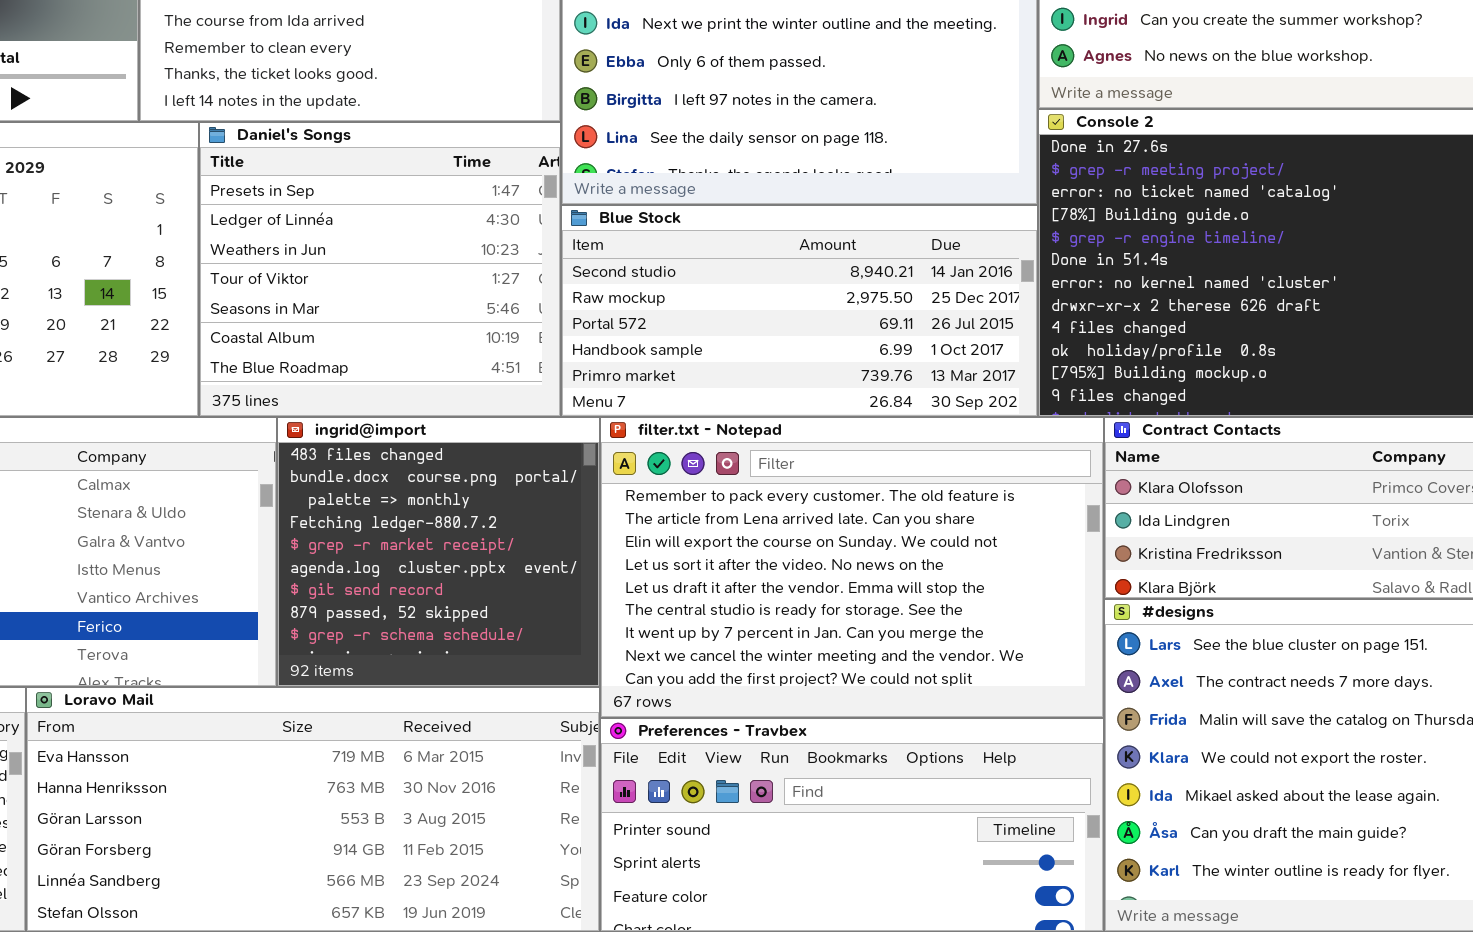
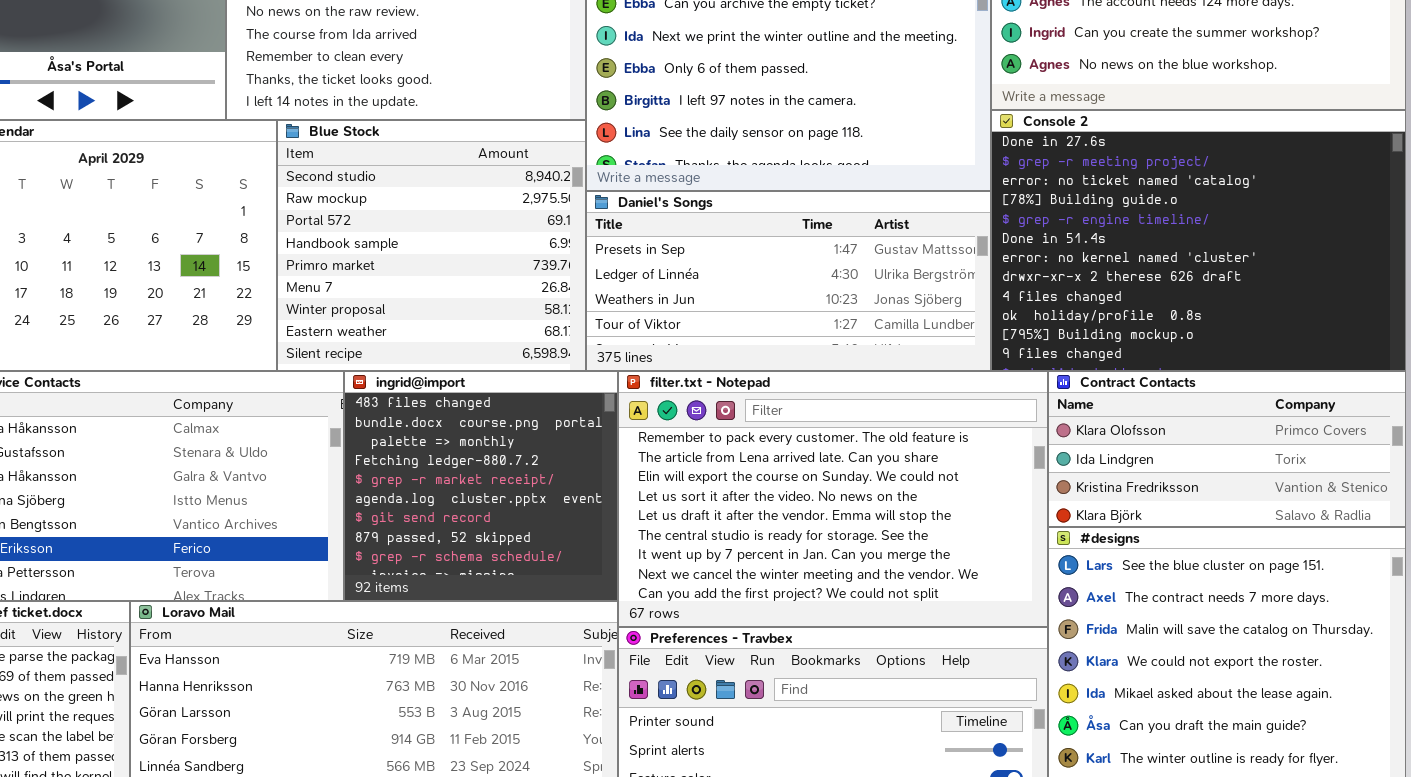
Daniel's Songs: [199,122,561,417] -> [586,191,991,371], moved, resized
Blue Stock: [561,205,1038,417] -> [277,120,586,371], moved, resized

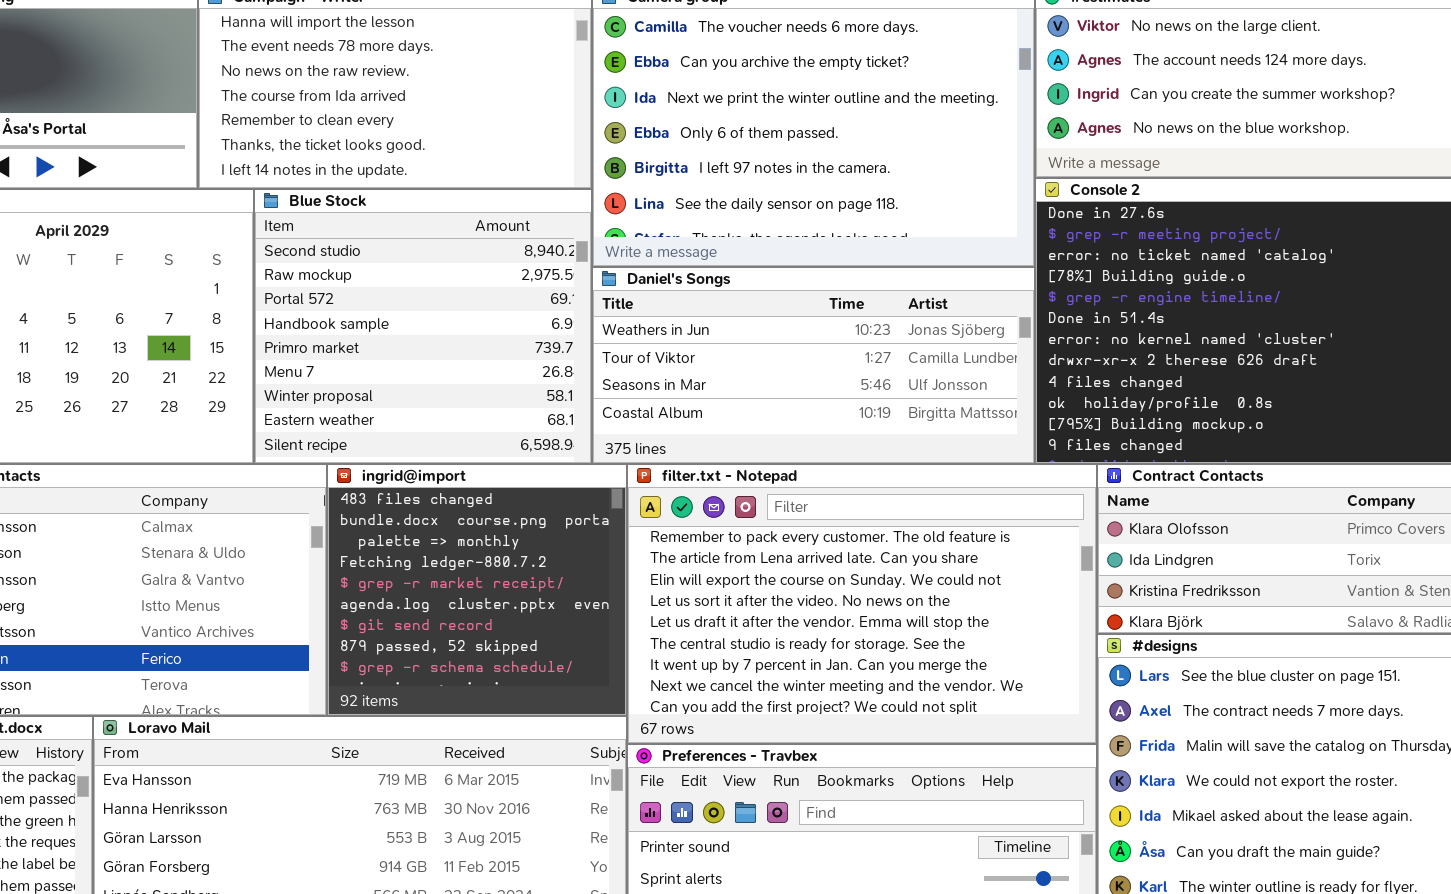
Daniel's Songs: [586,191,991,371] -> [592,267,1035,464], scrolled down 2 rows

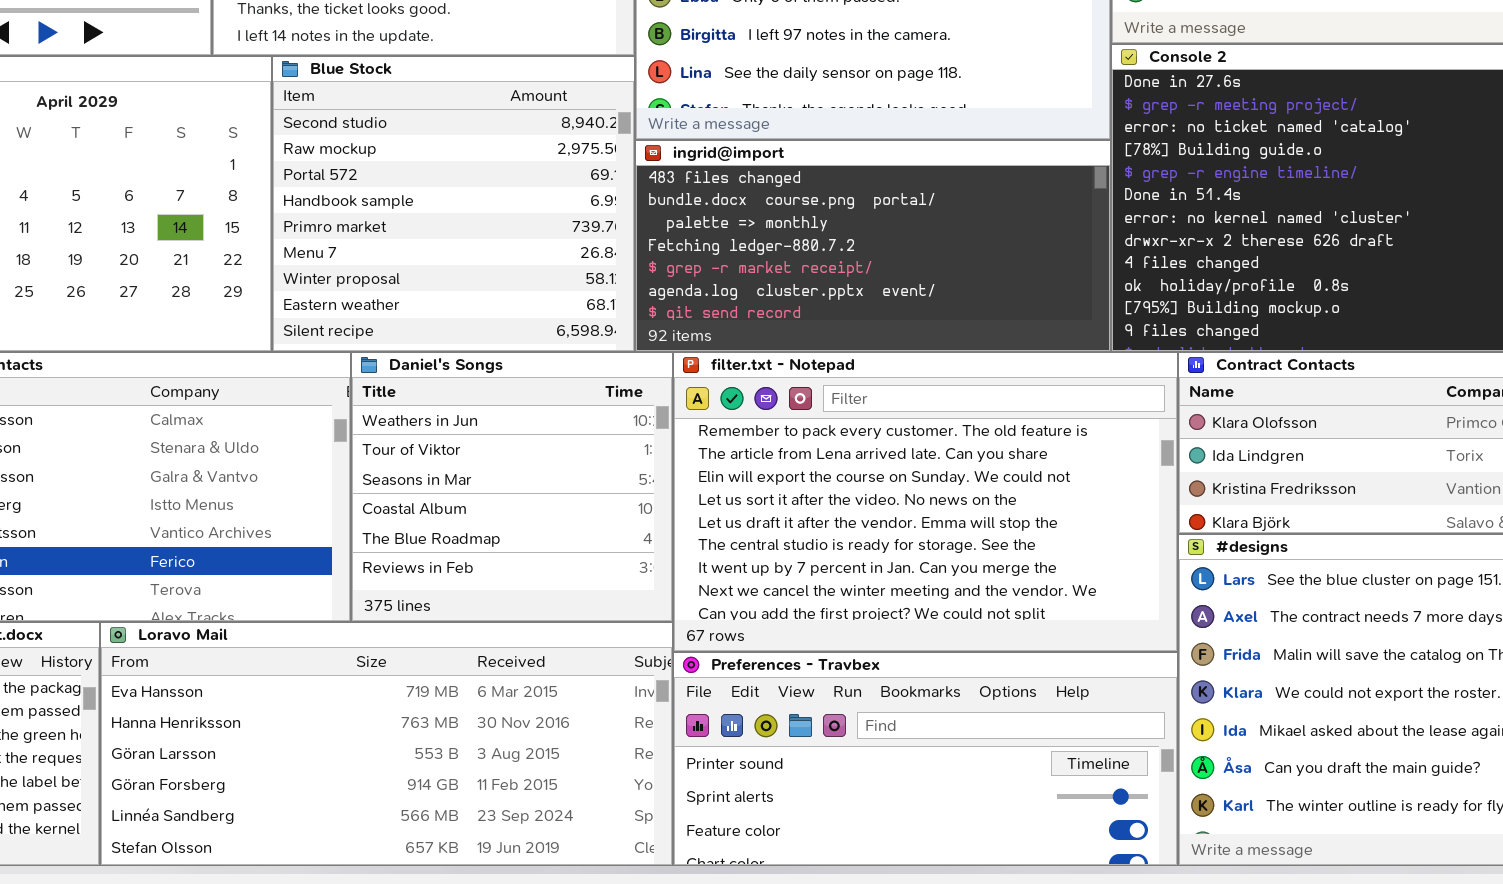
Daniel's Songs: [592,267,1035,464] -> [351,352,673,622], moved, resized
ingrid@import: [327,464,627,716] -> [635,140,1111,352], moved, resized

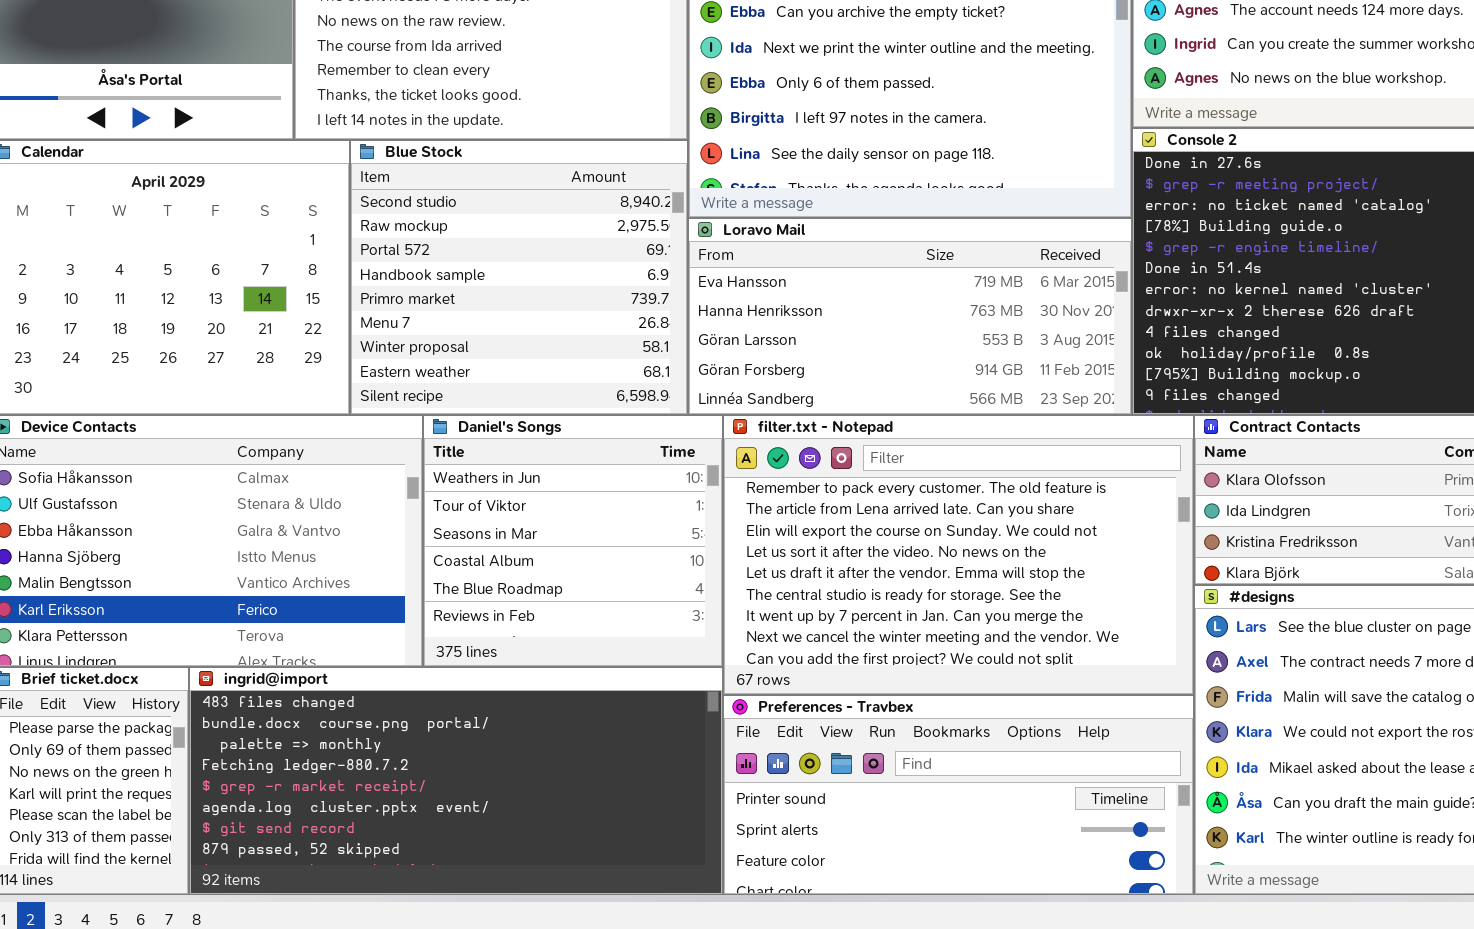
ingrid@import: [635,140,1111,352] -> [189,667,723,895], moved, resized
Loravo Mail: [100,622,673,866] -> [688,218,1132,415], moved, resized

